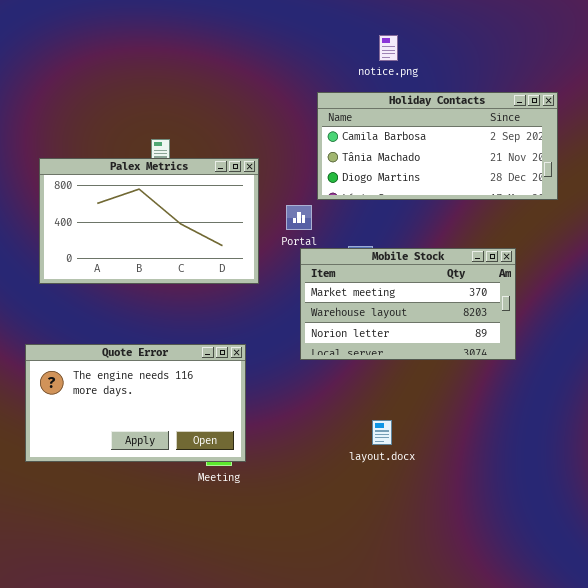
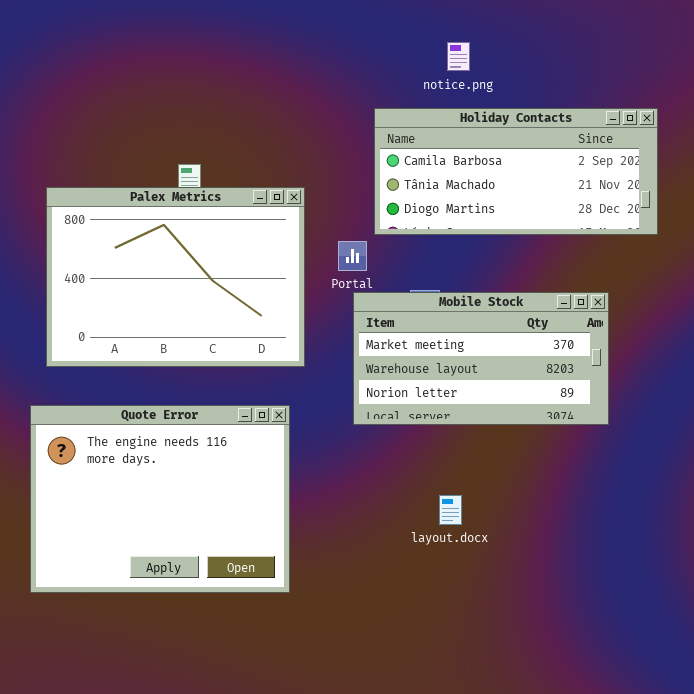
Palex Metrics: [39,158,259,284] -> [46,187,305,367], resized
Quote Error: [25,344,246,462] -> [30,405,290,593], resized

